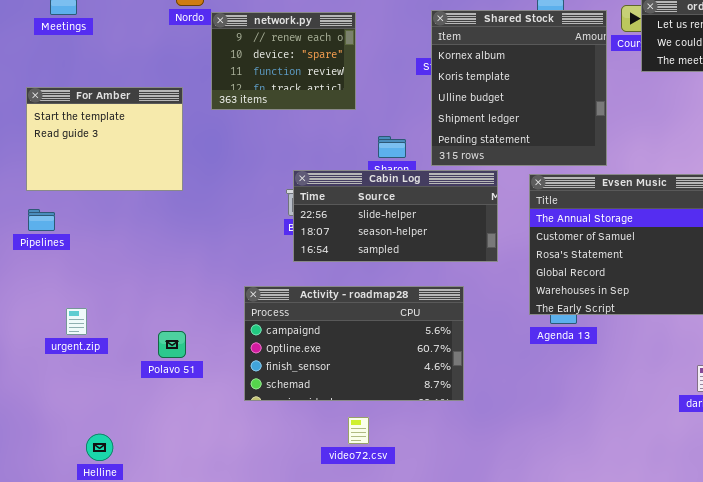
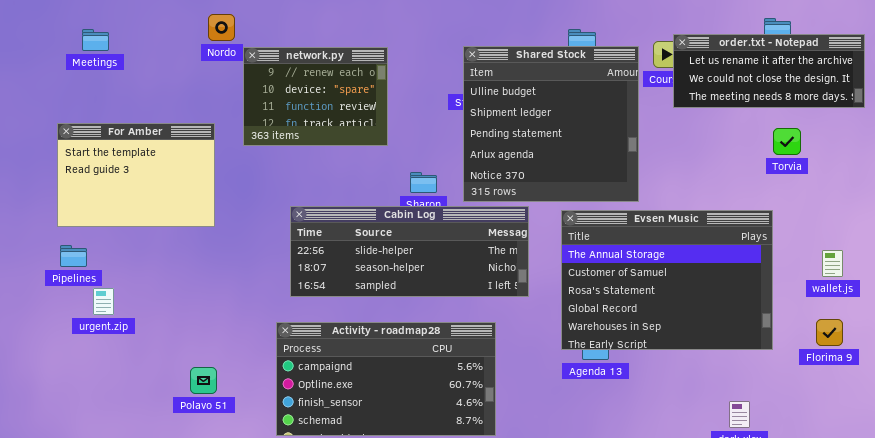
Shared Stock: [431,10,607,166] -> [463,46,639,202], scrolled down 2 rows
Cabin Log: [293,170,498,262] -> [290,206,529,297], resized
urgent.zip: [66,308,87,335] -> [93,288,114,315], moved

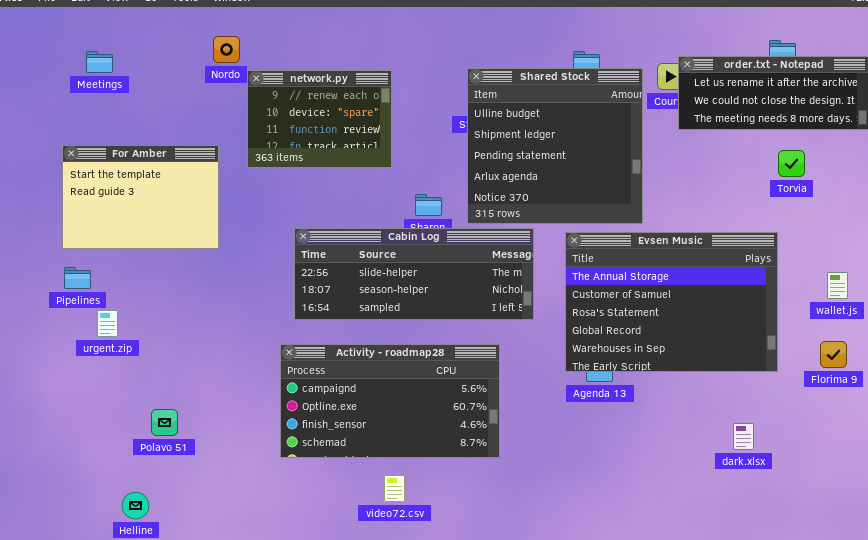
Polavo 51: [190,367,217,394] -> [151,409,178,436], moved

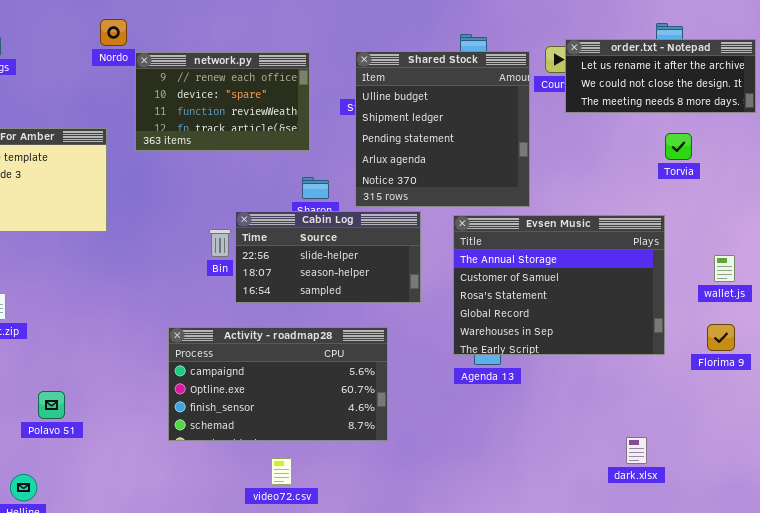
network.py: [247,70,392,168] -> [135,52,310,151], resized
Cabin Log: [294,228,534,320] -> [235,211,421,303], resized
dark.xlsx: [733,423,754,450] -> [626,437,647,464], moved

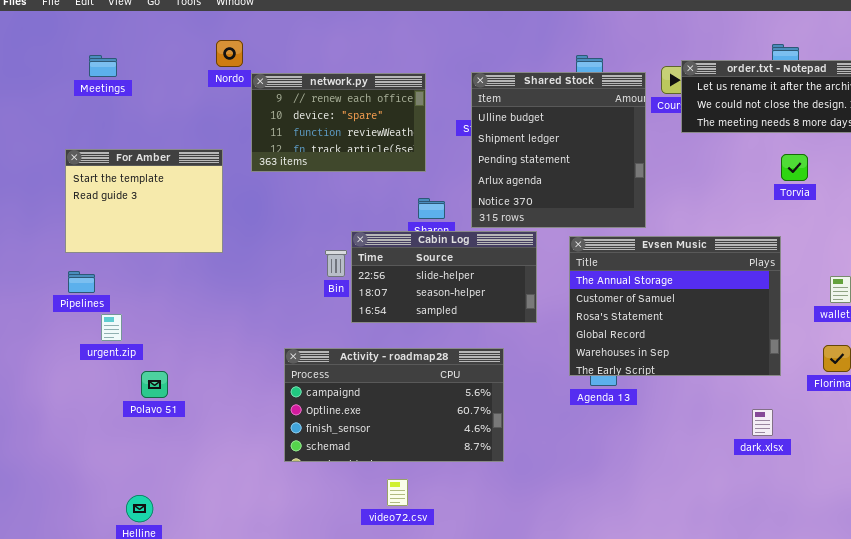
Polavo 51: [38,391,65,419] -> [141,371,168,398], moved
dark.xlsx: [626,437,647,464] -> [752,409,773,436], moved

